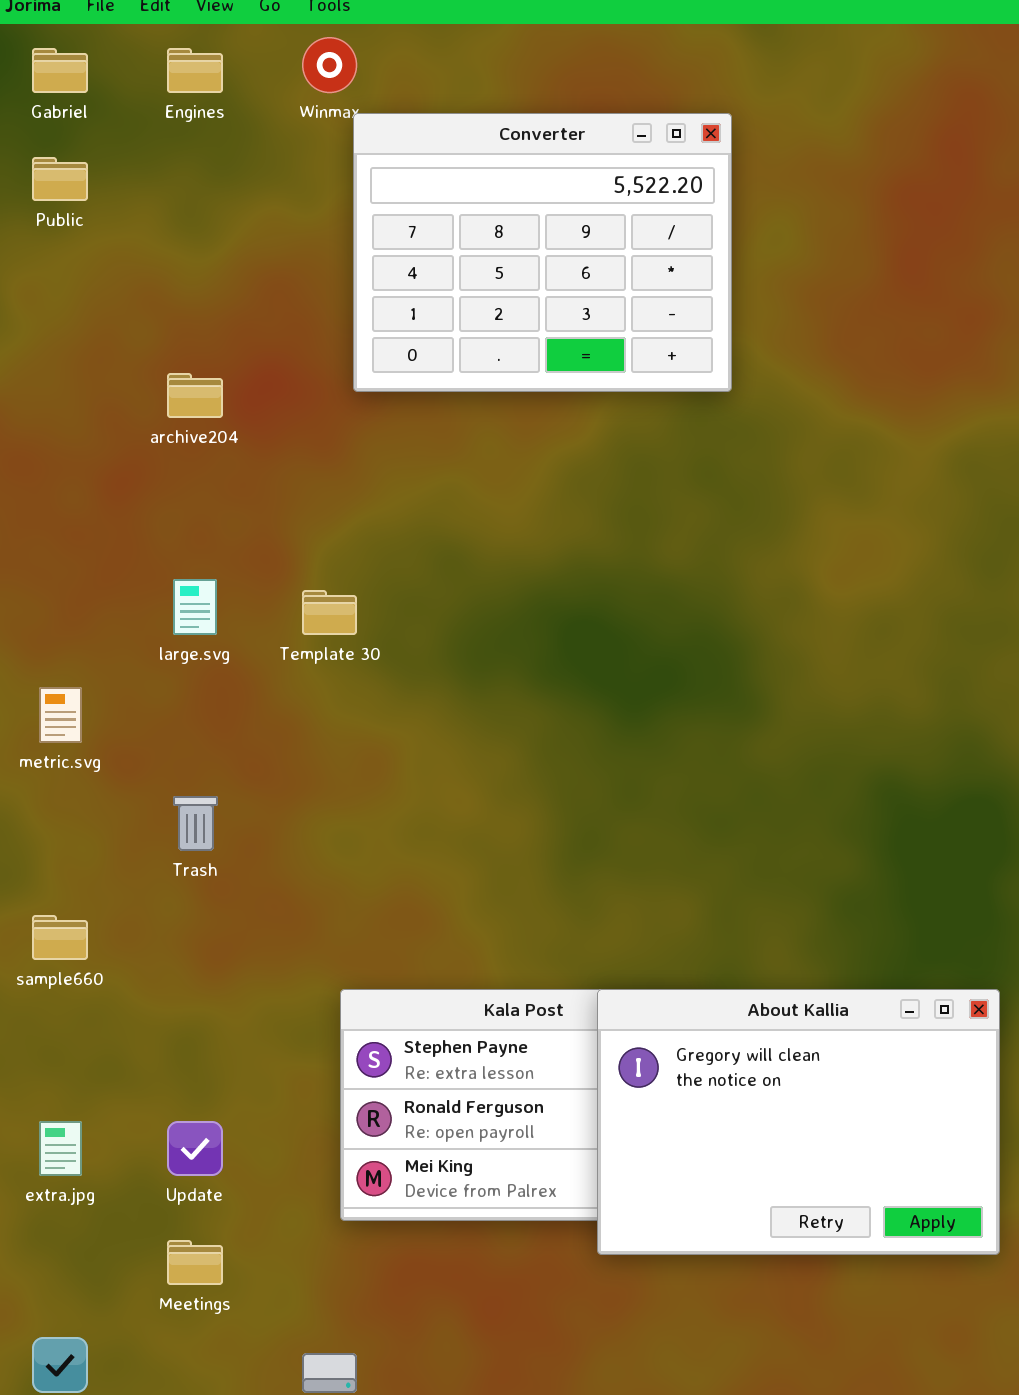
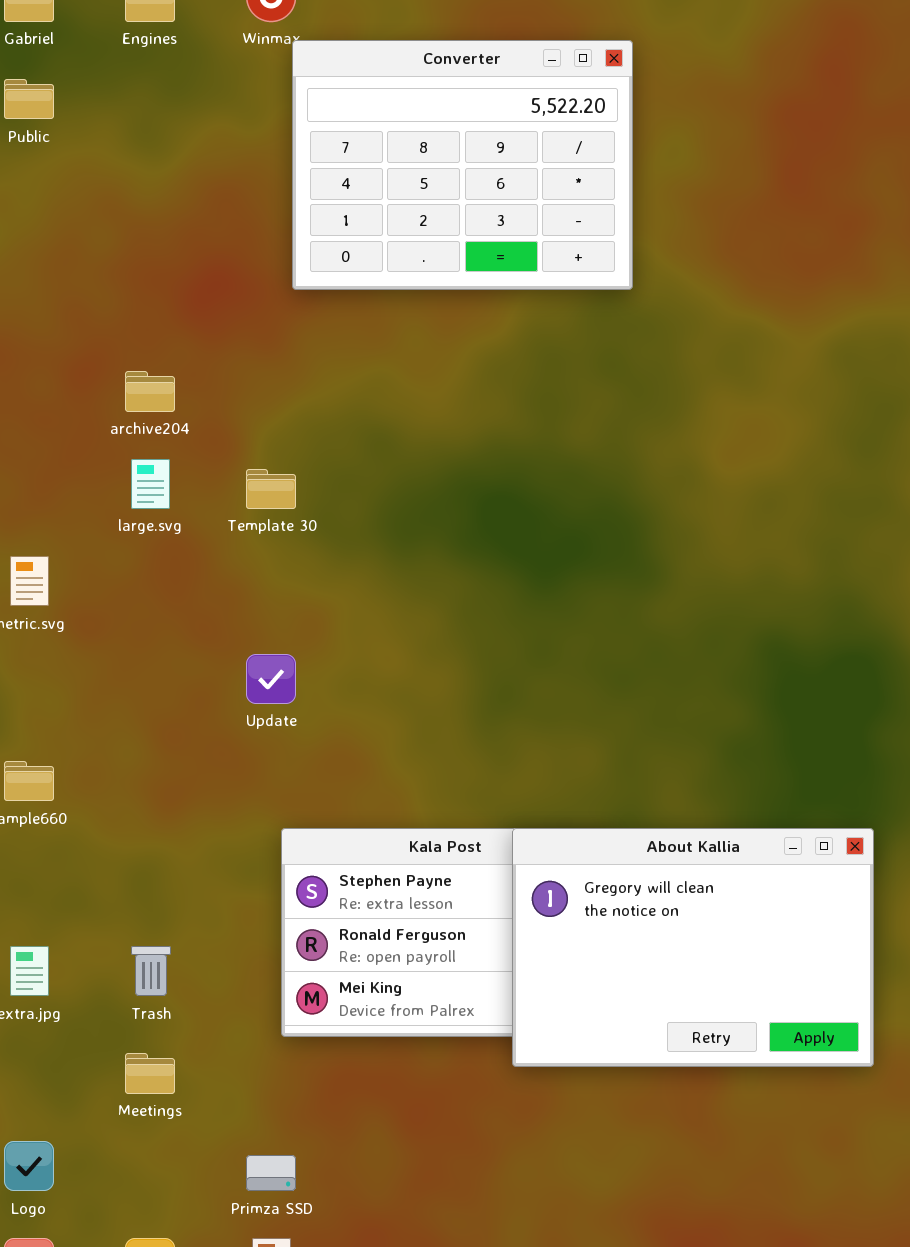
archive204: [167,373,223,418] -> [125,371,175,412], moved
Trash: [173,796,218,851] -> [131,946,171,996], moved
Update: [167,1121,223,1176] -> [246,654,296,704], moved

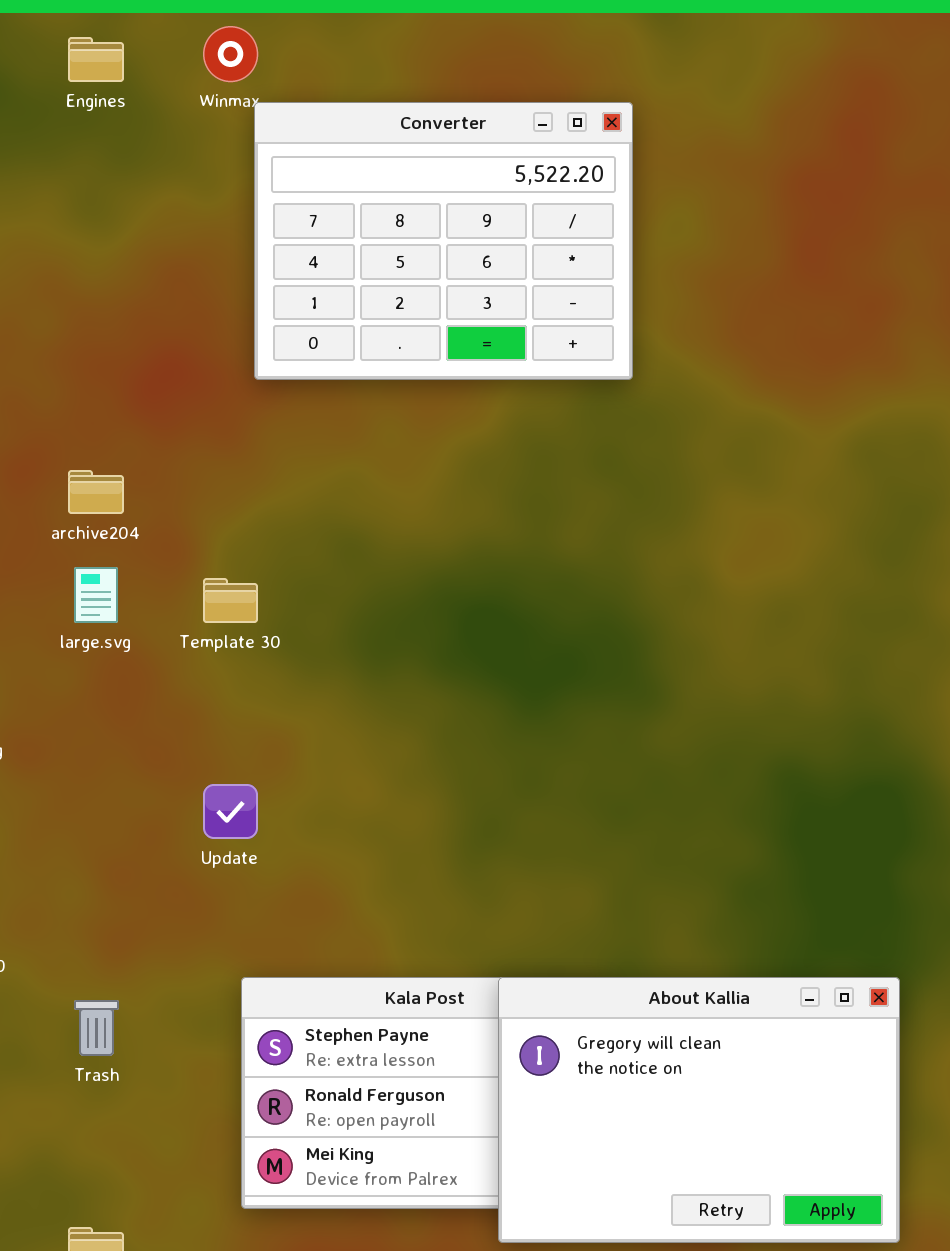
Trash: [131,946,171,996] -> [74,1000,119,1056], moved

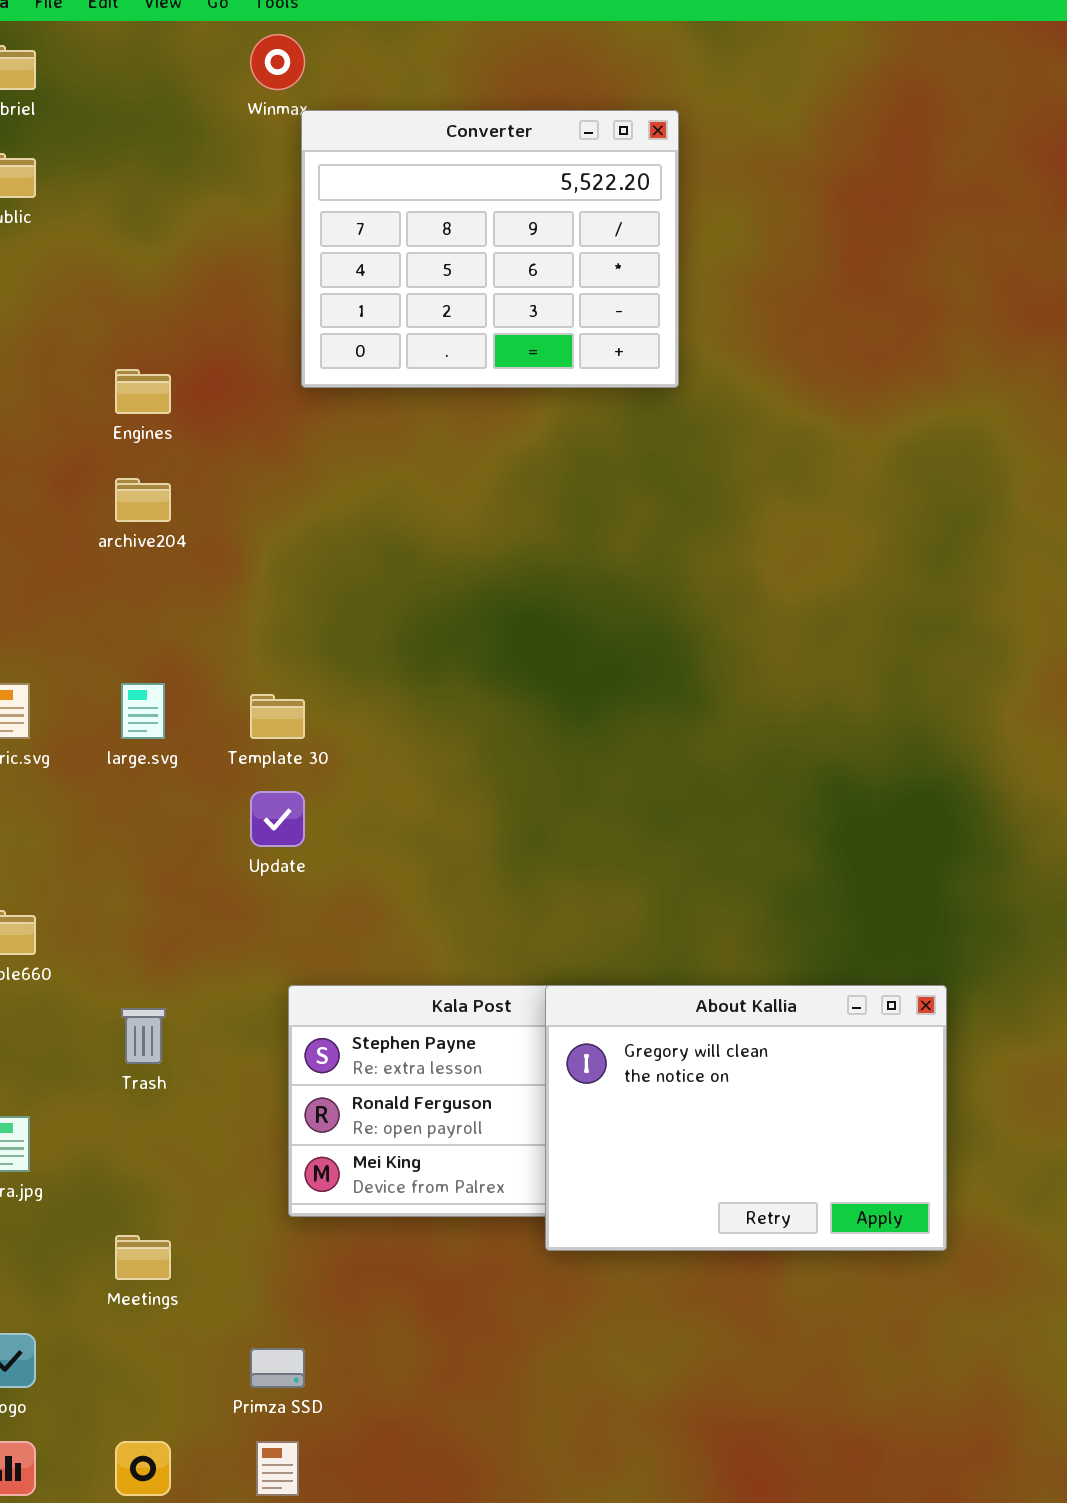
Engines: [68,37,124,82] -> [115,369,171,414], moved
large.svg: [74,567,118,623] -> [121,683,165,739], moved
Template 30: [203,578,258,623] -> [250,694,305,739], moved

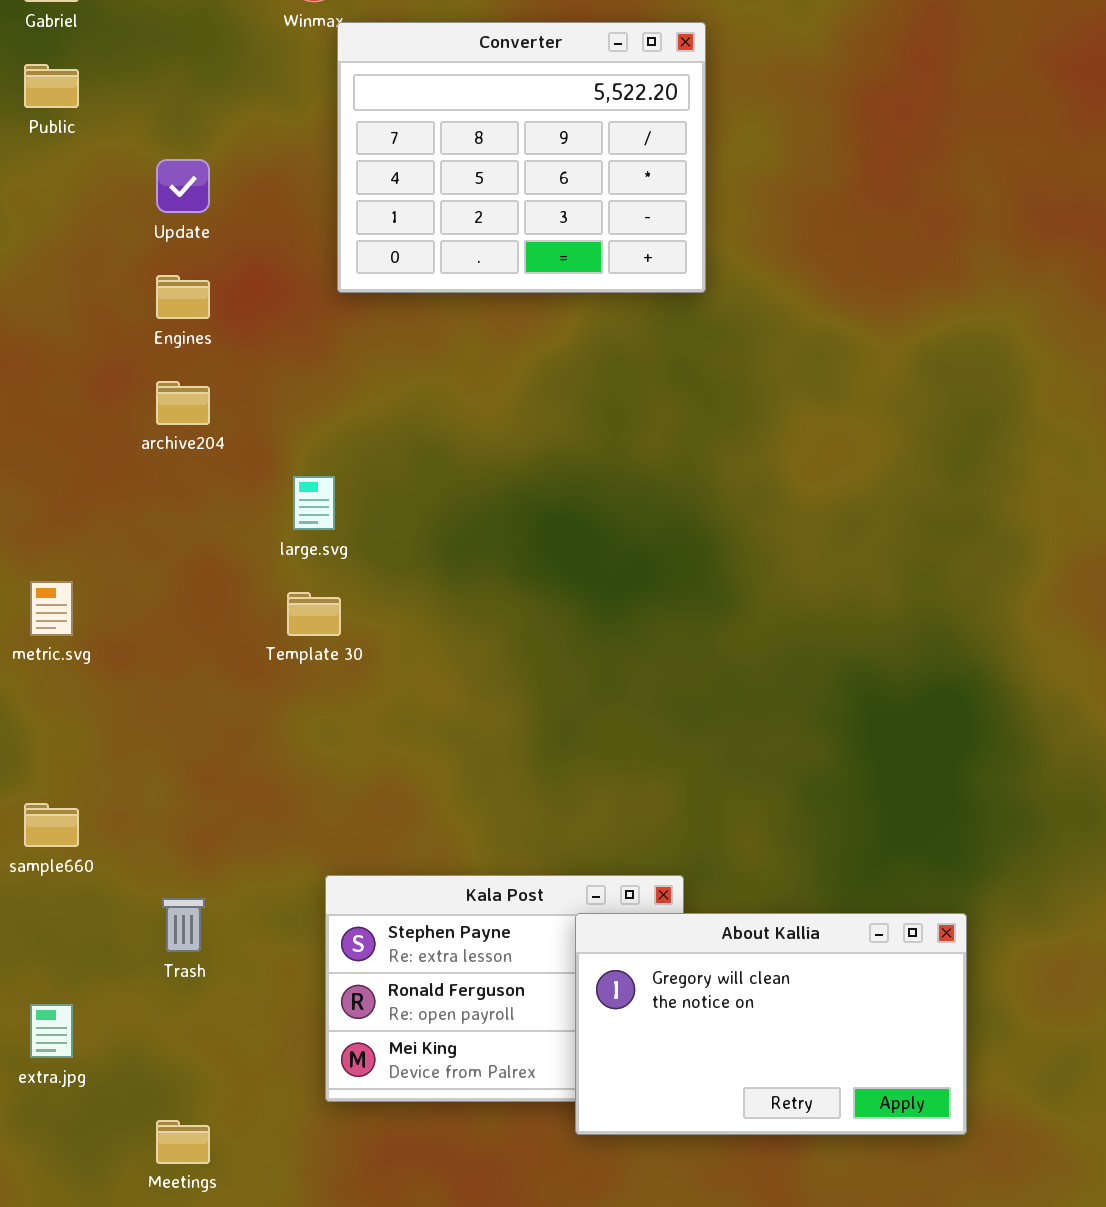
large.svg: [121,683,165,739] -> [293,476,335,530], moved
Update: [250,791,305,847] -> [156,159,210,213], moved
About Kallia: [545,985,947,1251] -> [575,913,967,1135], resized

